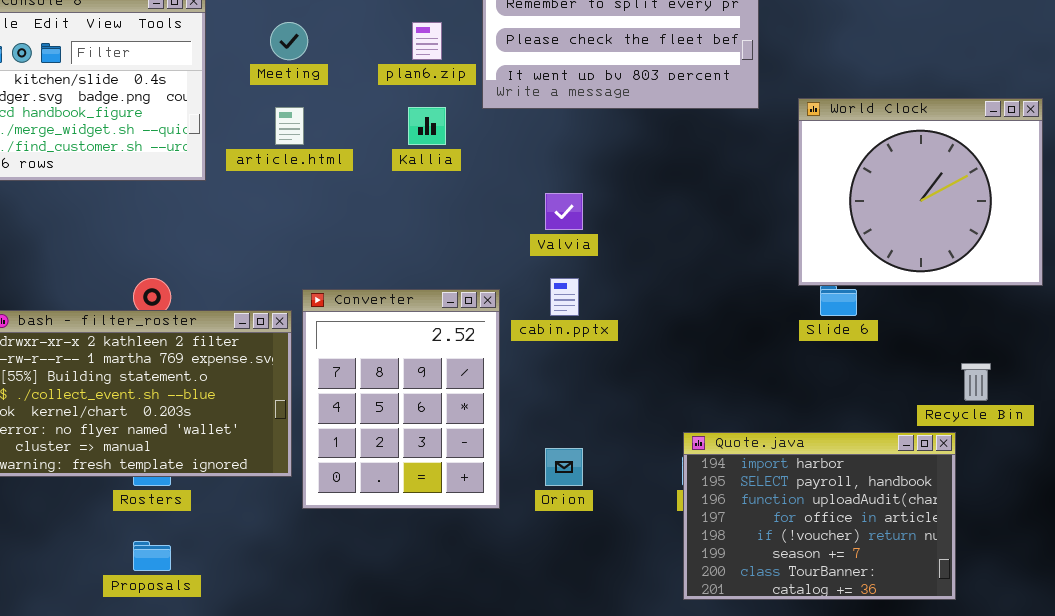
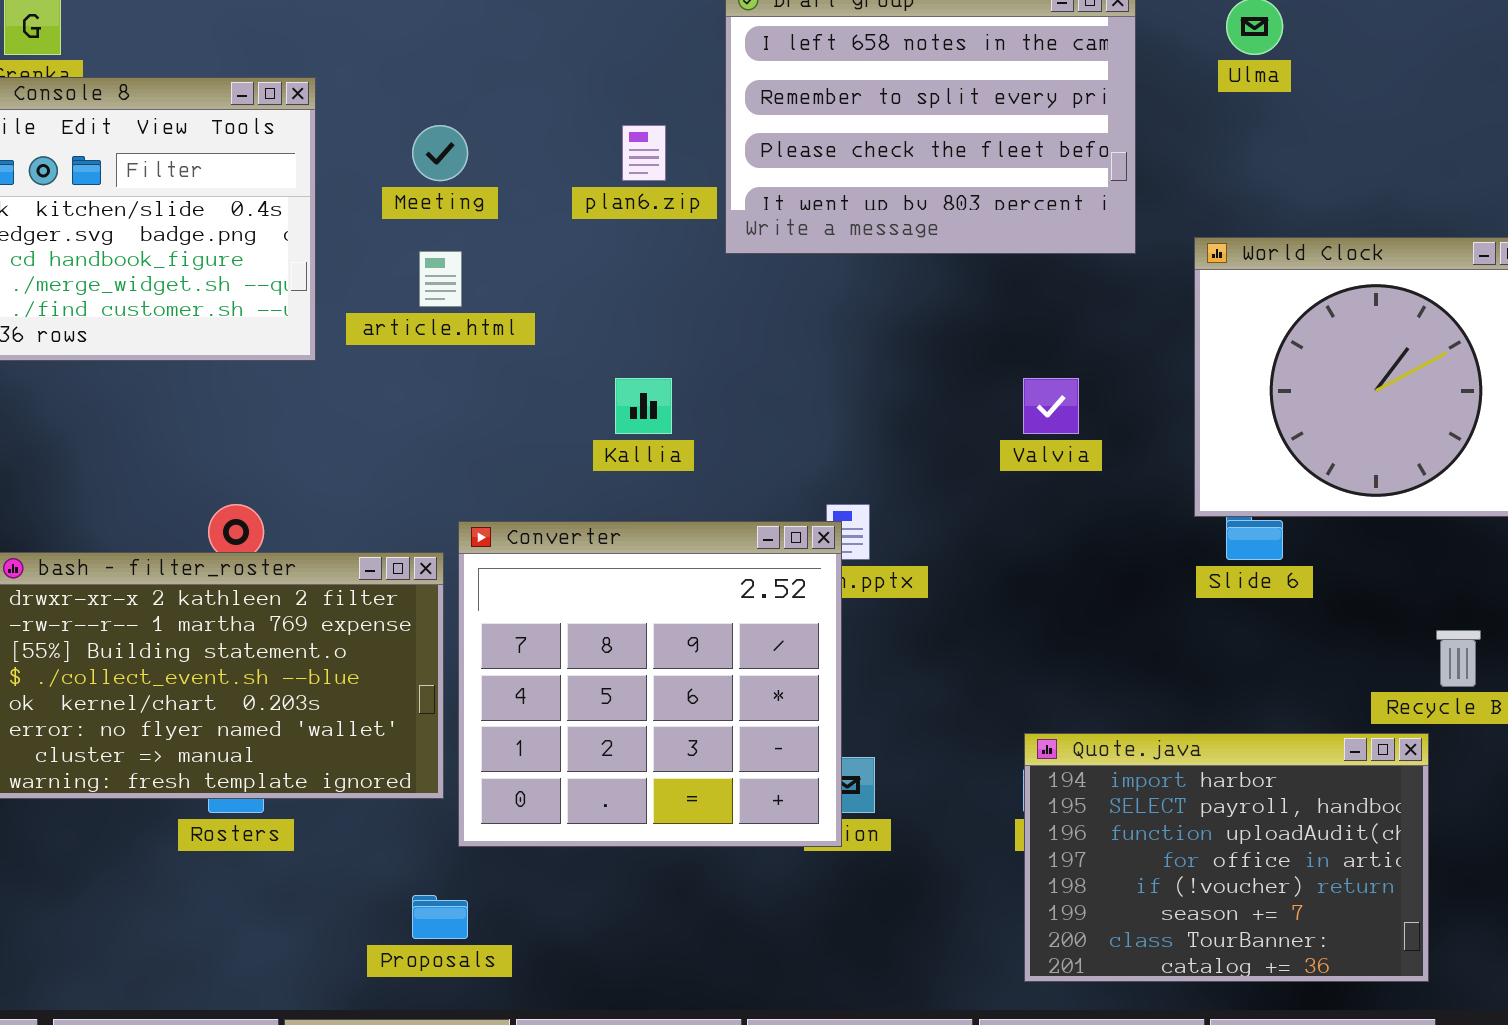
Kallia: [408,107,446,145] -> [615,378,672,434], moved
Valvia: [545,193,583,230] -> [1023,378,1079,434], moved
Converter: [302,289,500,509] -> [458,521,842,847], resized
Proposals: [133,541,171,571] -> [412,895,468,939], moved

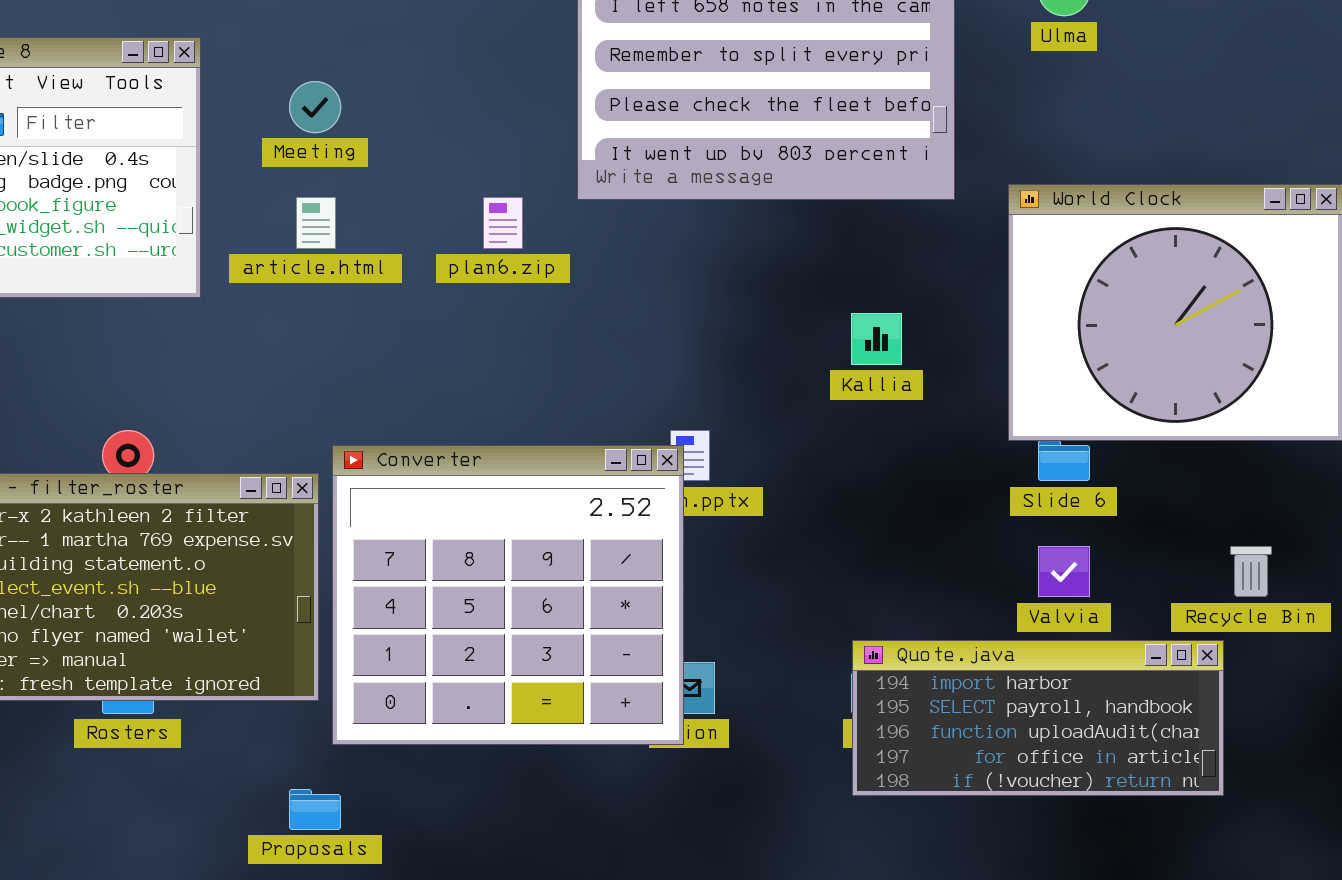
plan6.zip: [622,125,666,181] -> [483,197,523,249], moved
Kallia: [615,378,672,434] -> [851,313,902,365], moved
Valvia: [1023,378,1079,434] -> [1038,546,1090,597], moved
Quote.java: [1024,733,1429,982] -> [852,640,1224,796], resized

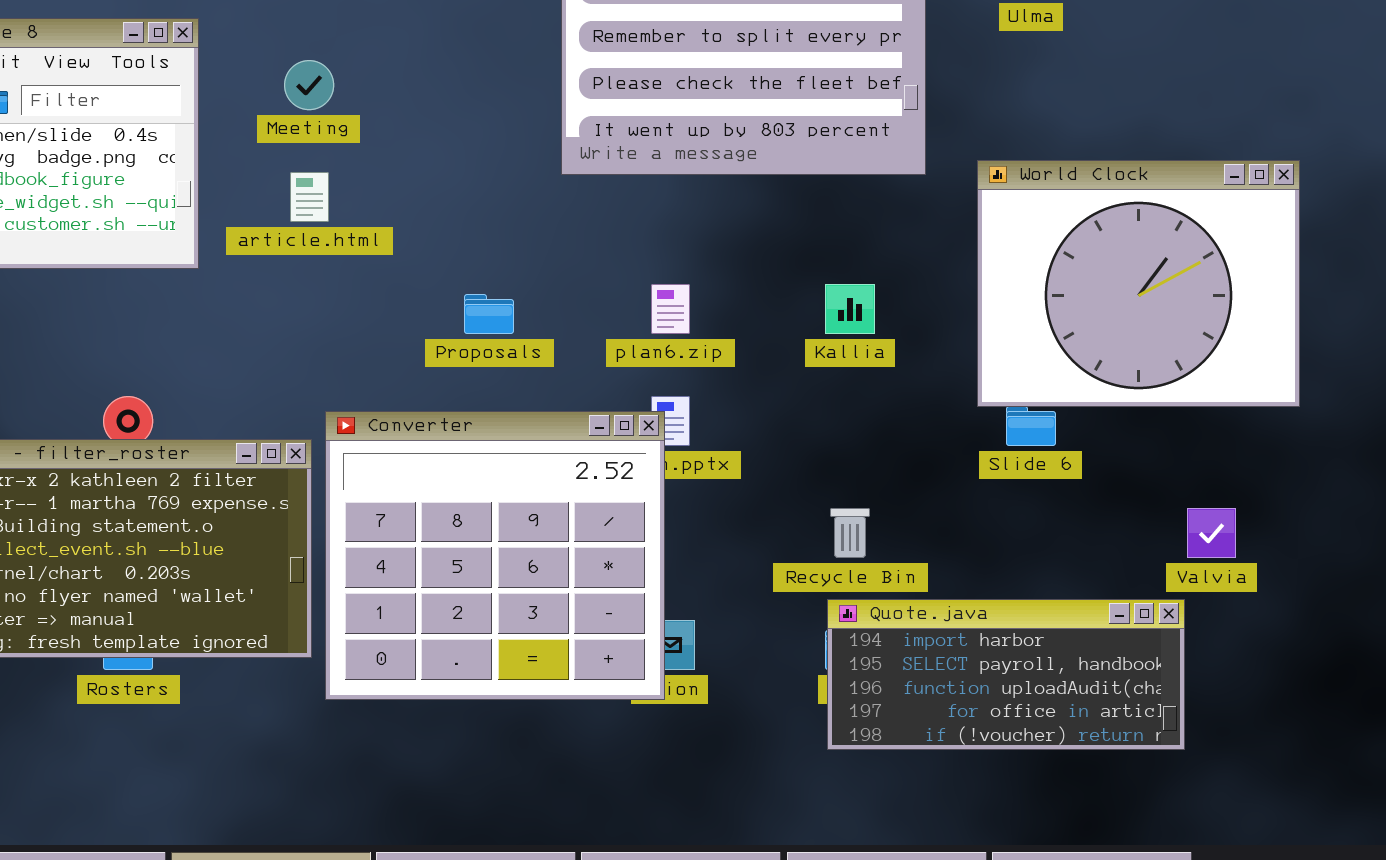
plan6.zip: [483,197,523,249] -> [651,284,690,334], moved
Valvia: [1038,546,1090,597] -> [1187,508,1236,558], moved
Recycle Bin: [1230,546,1272,597] -> [830,508,870,558], moved
Proposals: [289,789,341,830] -> [464,294,514,334], moved

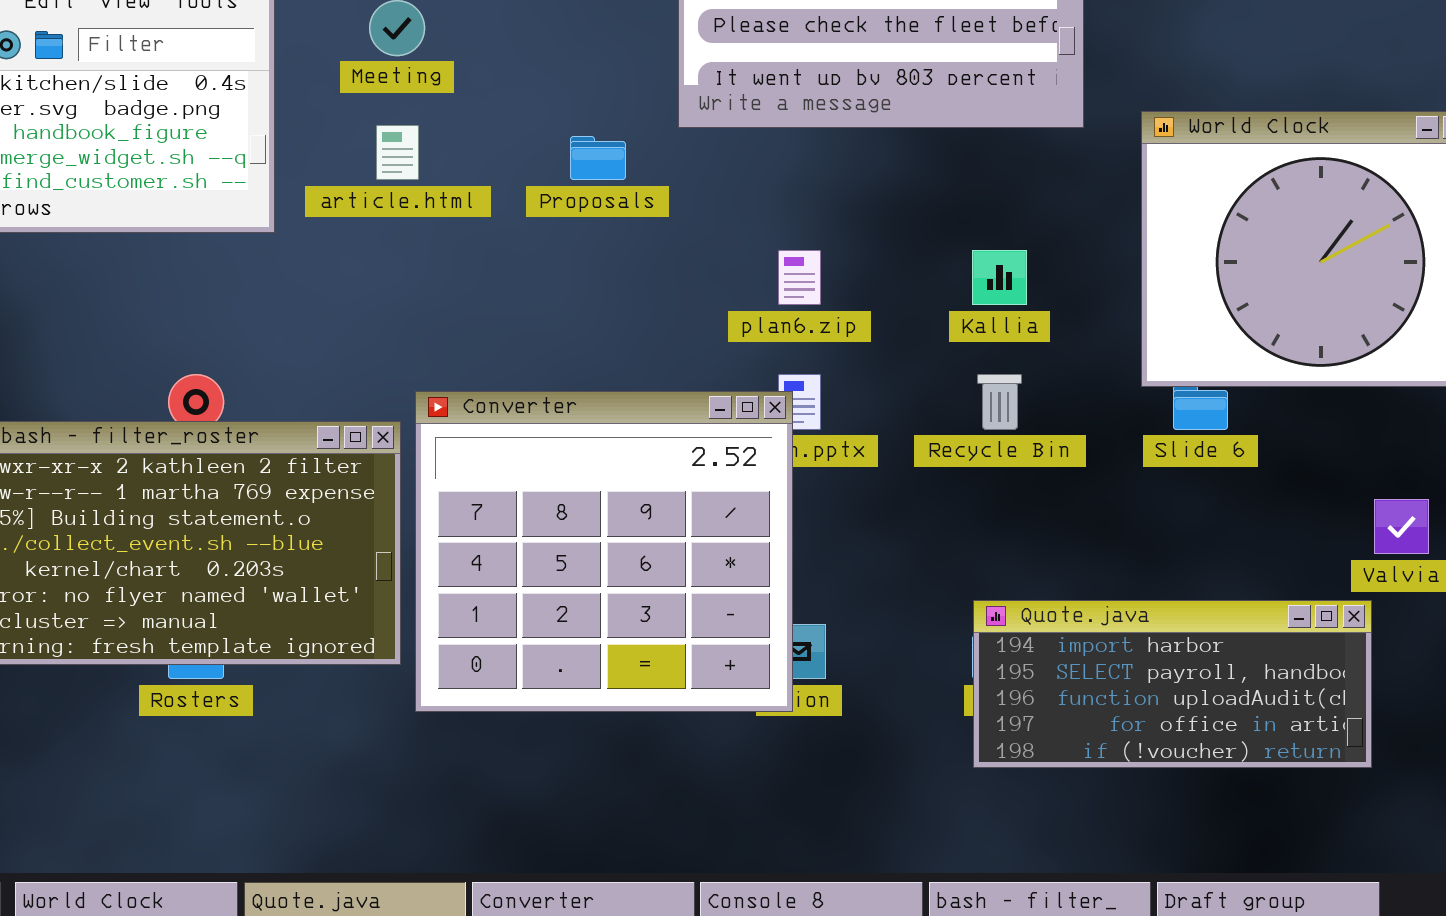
Proposals: [464,294,514,334] -> [570,136,626,180], moved
Recycle Bin: [830,508,870,558] -> [977,374,1022,430], moved

